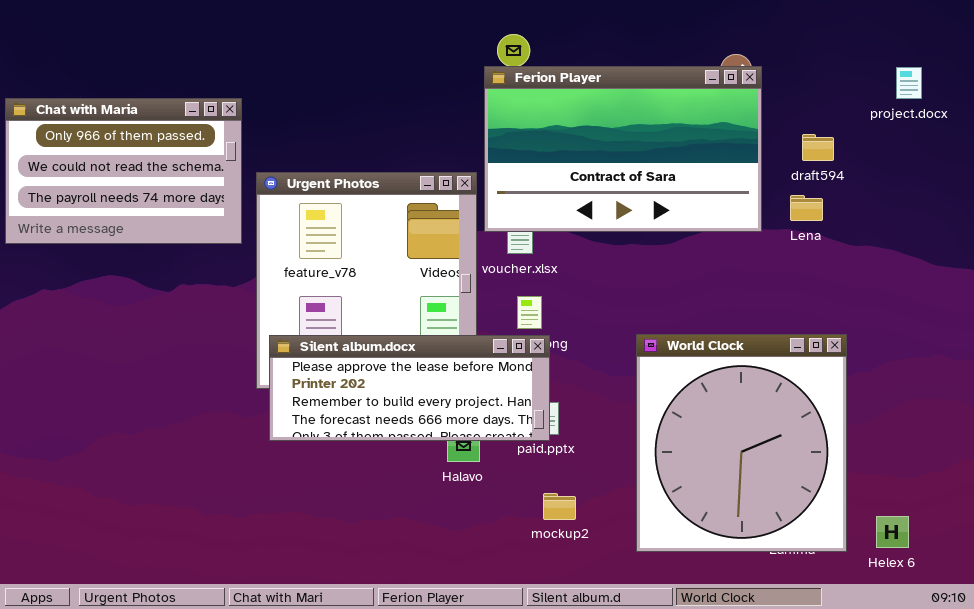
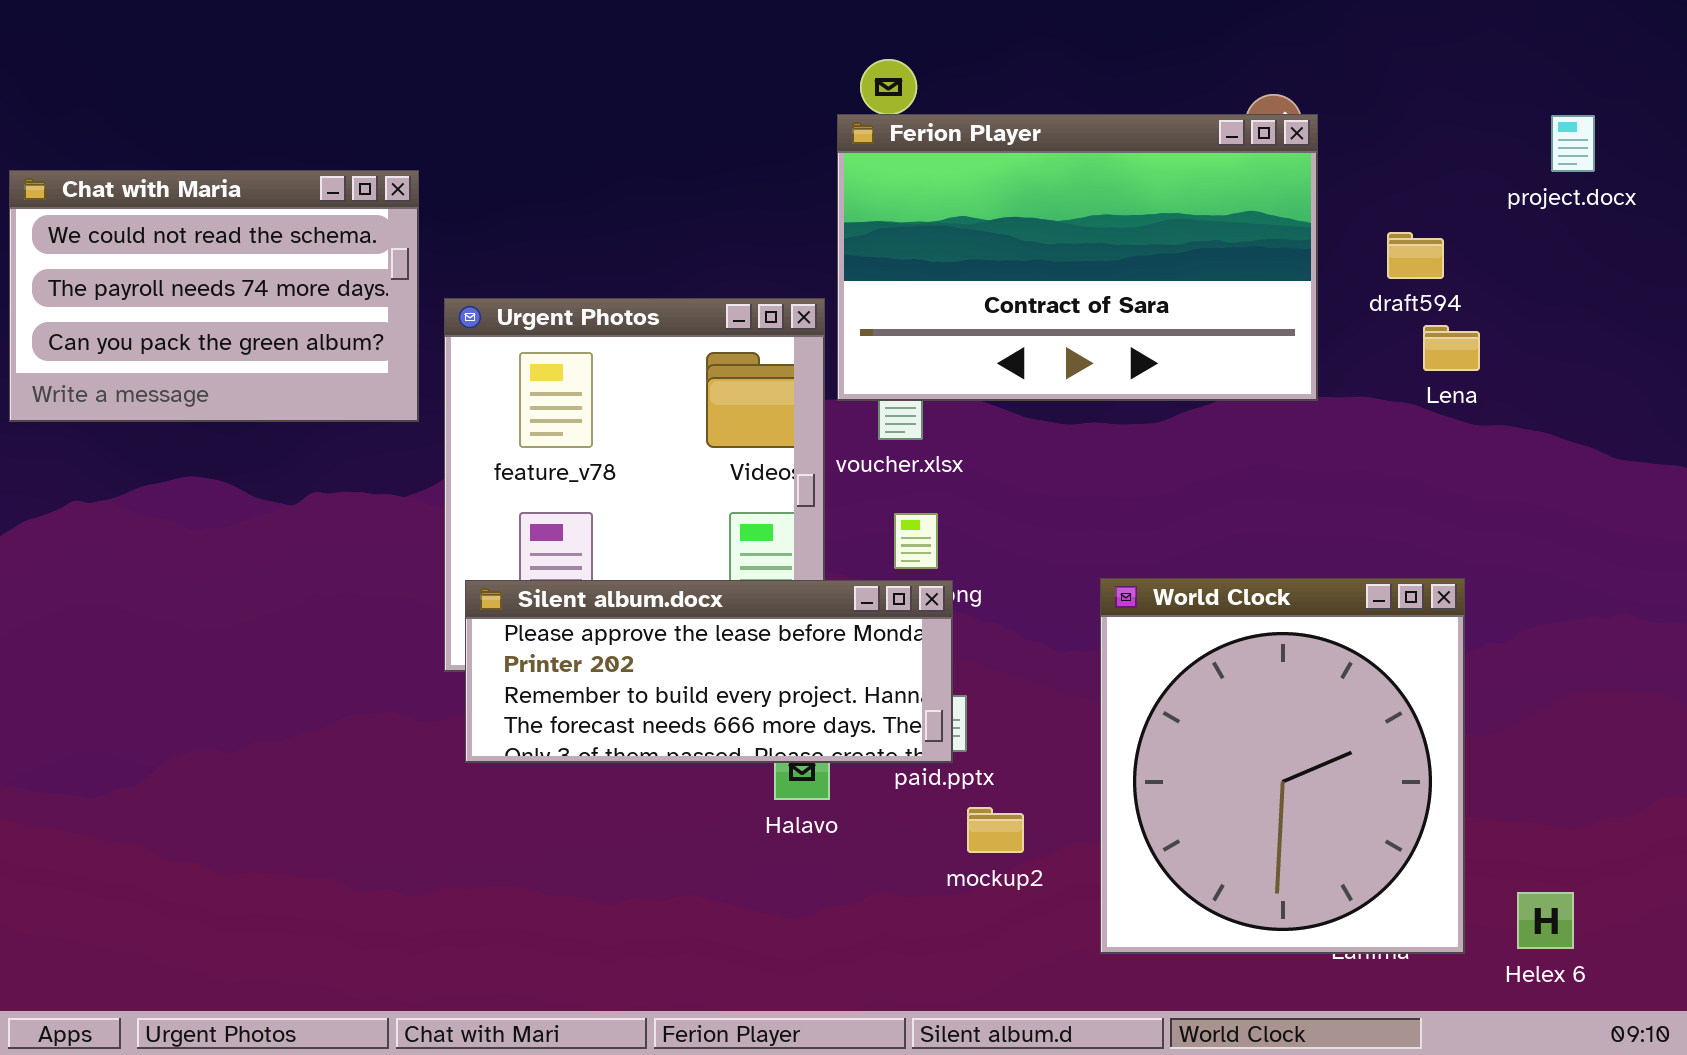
Chat with Maria: [5,98,242,244] -> [9,170,419,422], scrolled down 1 row
Lena: [790,195,823,221] -> [1423,325,1480,371], moved
mockup2: [543,493,576,520] -> [967,807,1024,853], moved

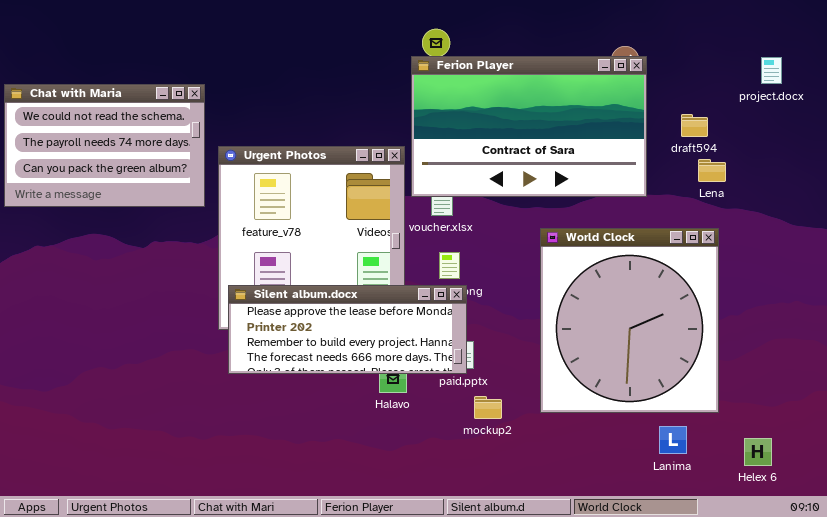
World Clock: [1100,578,1465,954] -> [540,228,719,413], moved

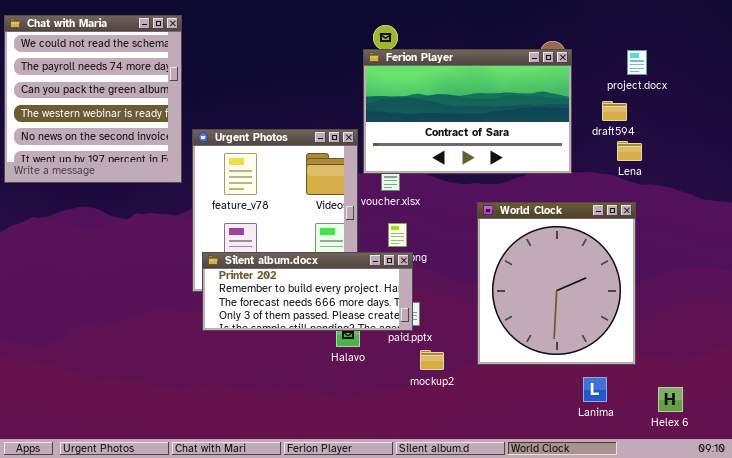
project.docx: [761,57,782,84] -> [627,50,647,75], moved
Chat with Maria: [4,84,205,207] -> [4,15,182,183], resized
Silent album.docx: [228,285,467,374] -> [202,252,413,331], scrolled down 1 row

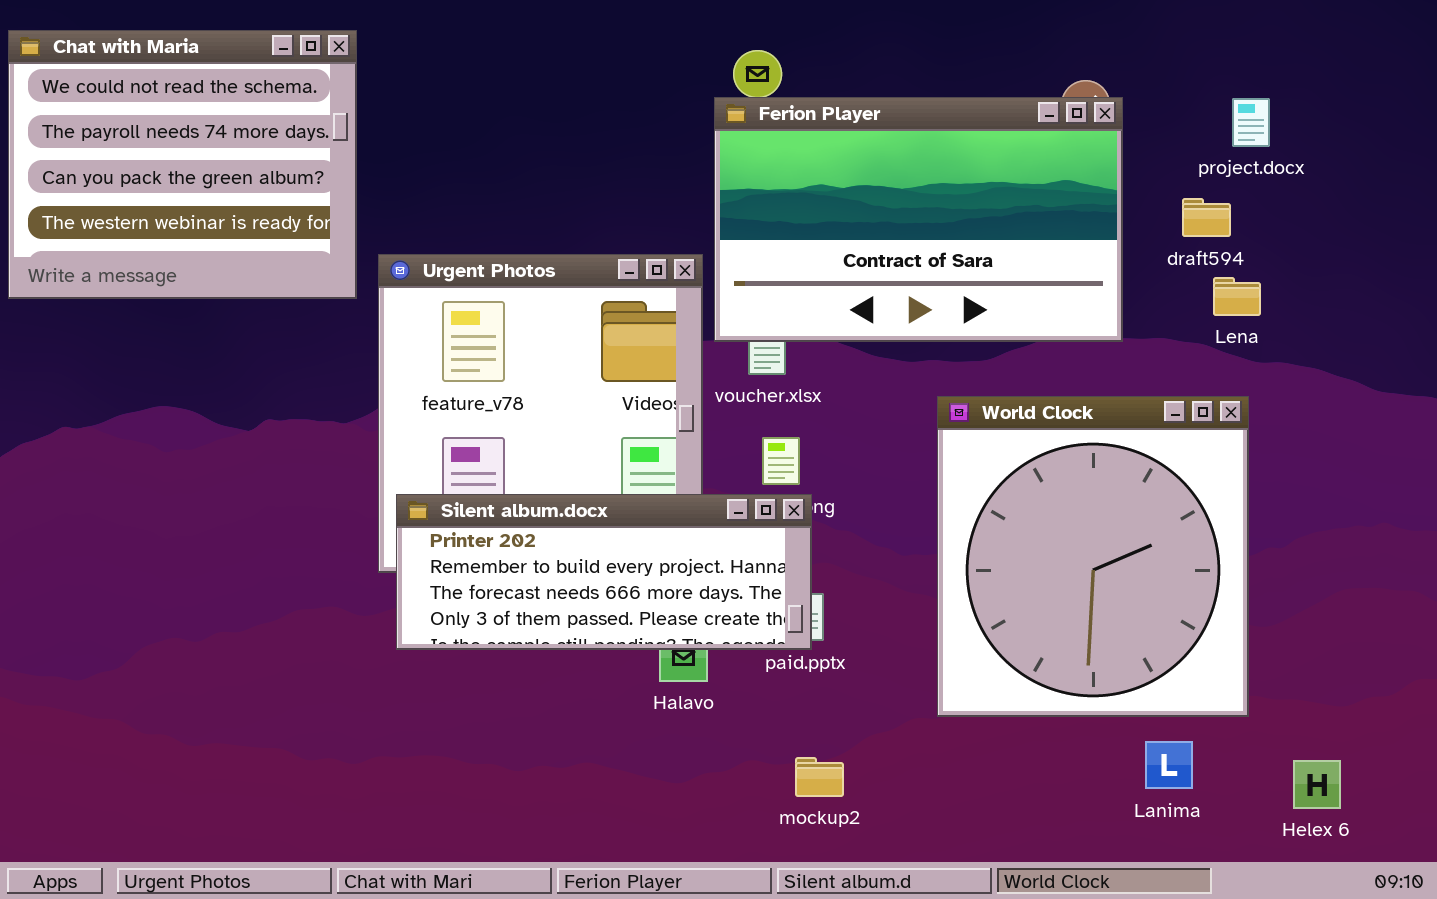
Chat with Maria: [4,15,182,183] -> [8,30,357,299], resized
mockup2: [420,350,444,370] -> [795,757,844,797], moved

